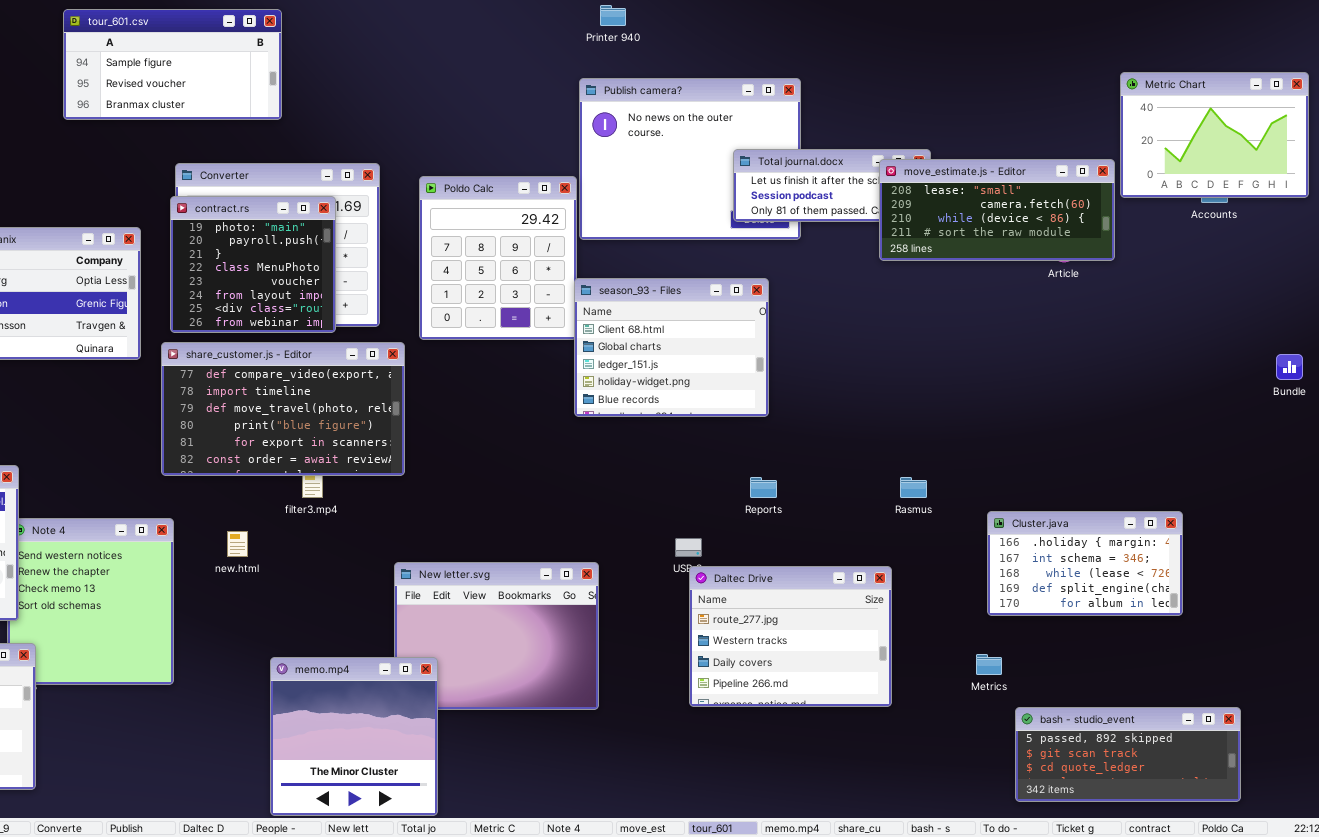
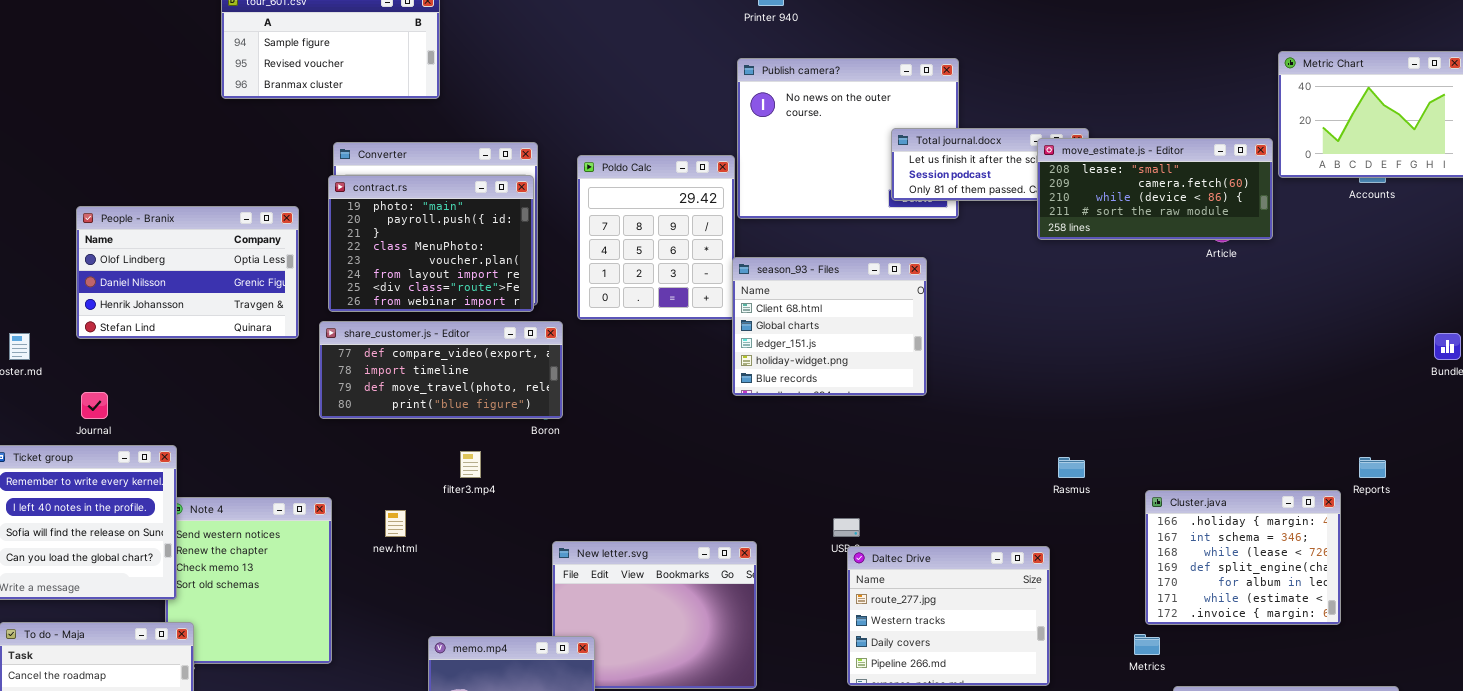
contract.rs: [170,196,336,333] -> [328,175,534,312], resized
share_customer.js - Editor: [161,342,405,476] -> [319,321,563,419], resized
Reports: [750,477,777,498] -> [1359,457,1386,478], moved
Cluster.java: [987,511,1183,616] -> [1145,490,1341,625], resized

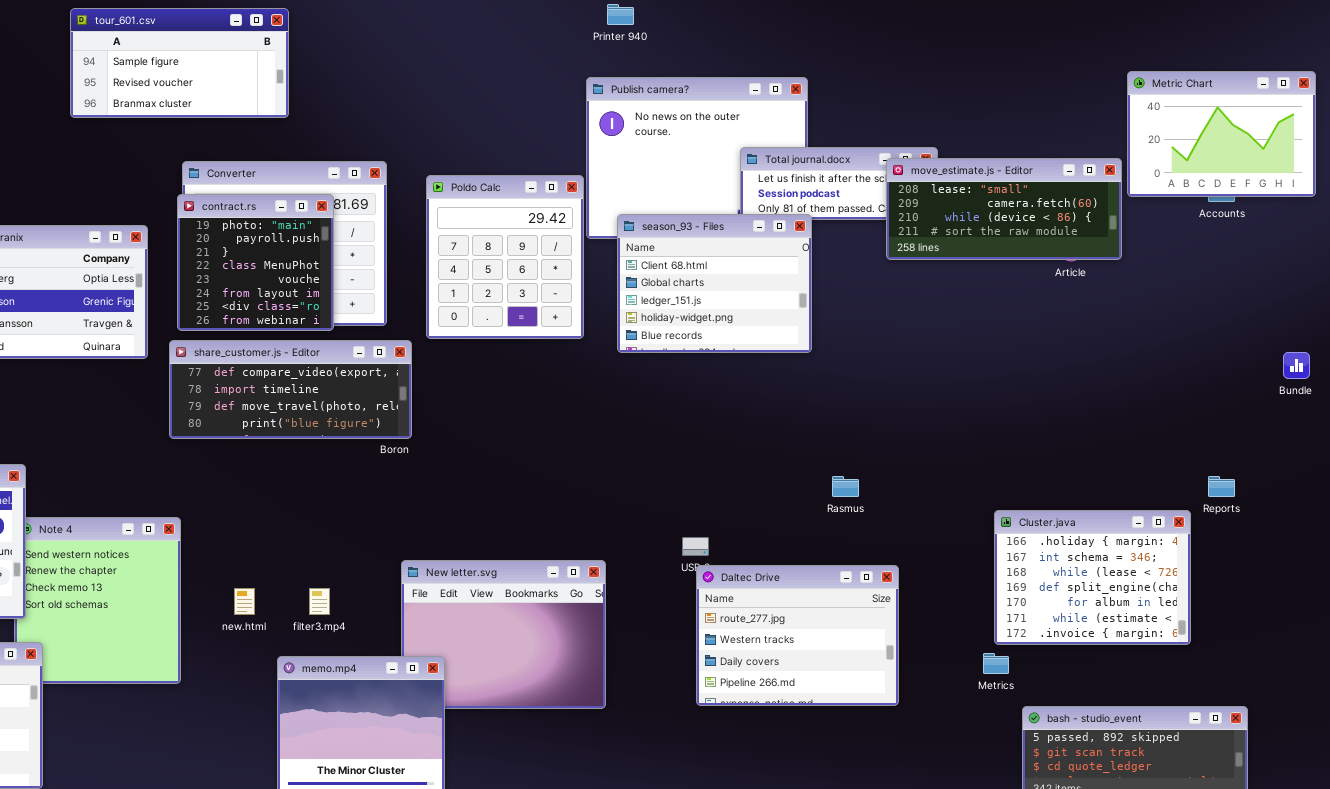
contract.rs: [328,175,534,312] -> [177,194,334,331], resized
season_93 - Files: [732,257,927,396] -> [617,214,812,353], moved
filter3.mp4: [460,451,481,478] -> [309,588,330,615], moved
Rasmus: [1058,457,1085,478] -> [832,476,859,497], moved
new.html: [385,510,406,537] -> [234,588,255,615], moved

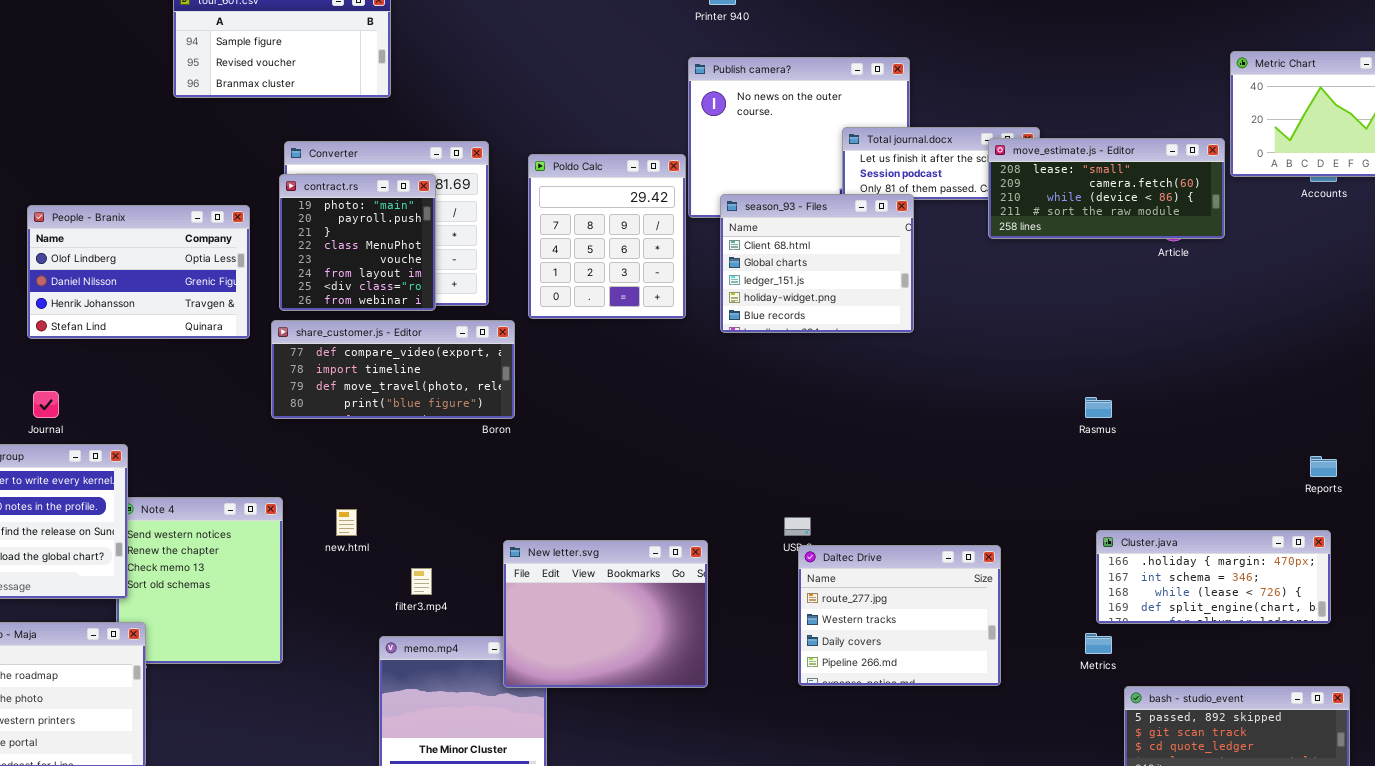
Rasmus: [832,476,859,497] -> [1085,397,1112,418], moved
Cluster.java: [994,510,1191,645] -> [1096,530,1331,624], resized
New letter.svg: [401,560,606,709] -> [503,540,708,688], raised
new.html: [234,588,255,615] -> [336,509,357,536], moved

